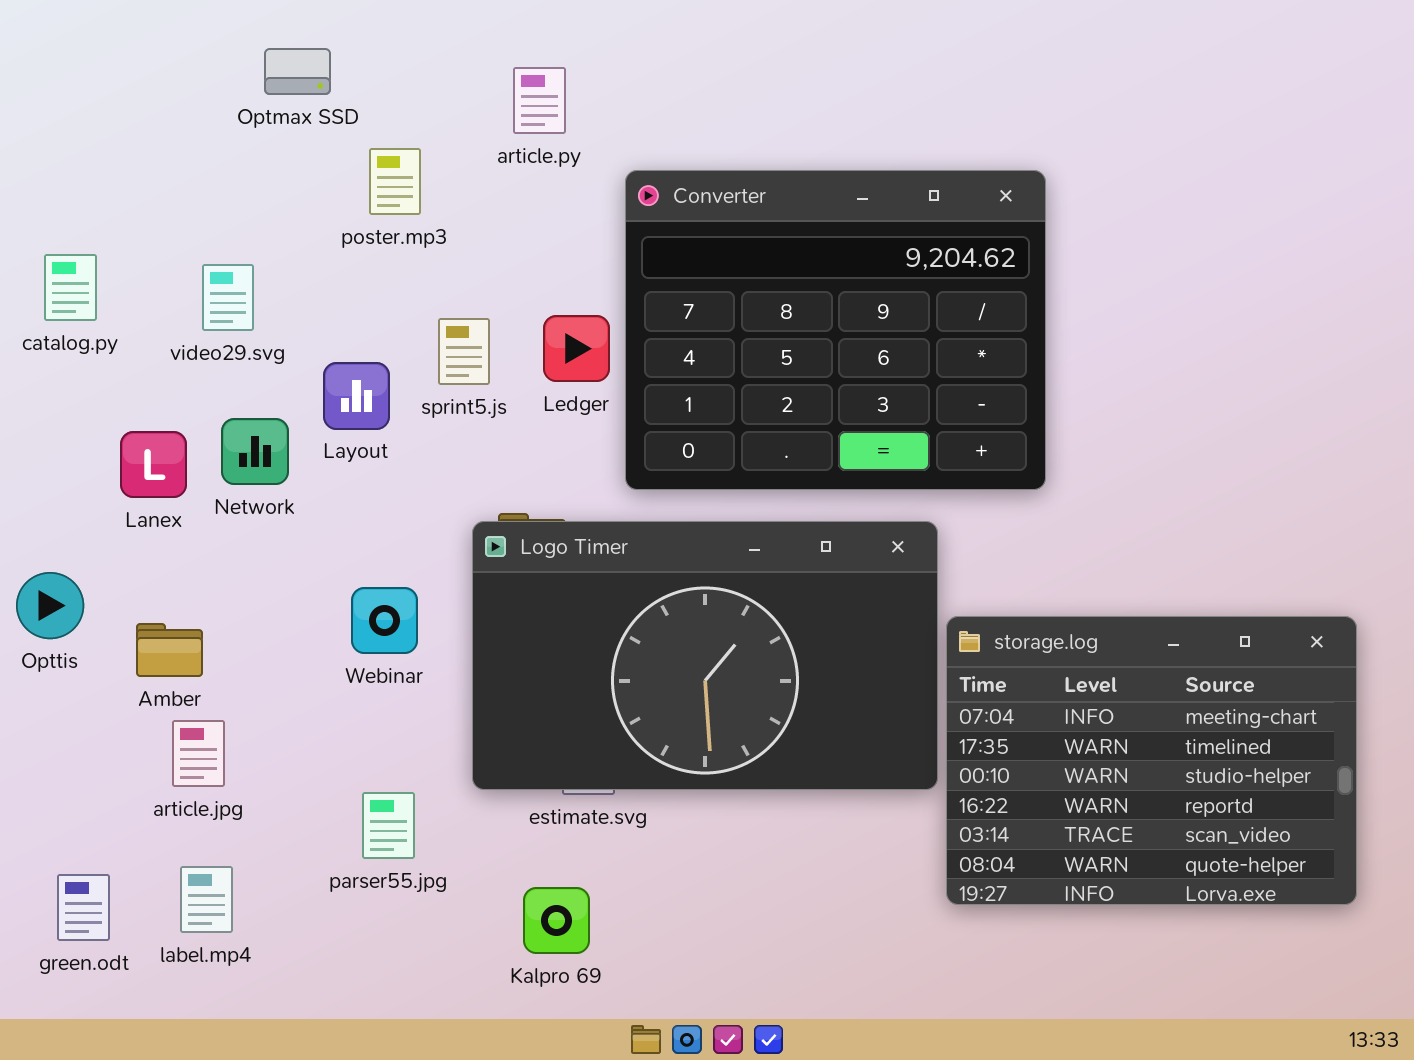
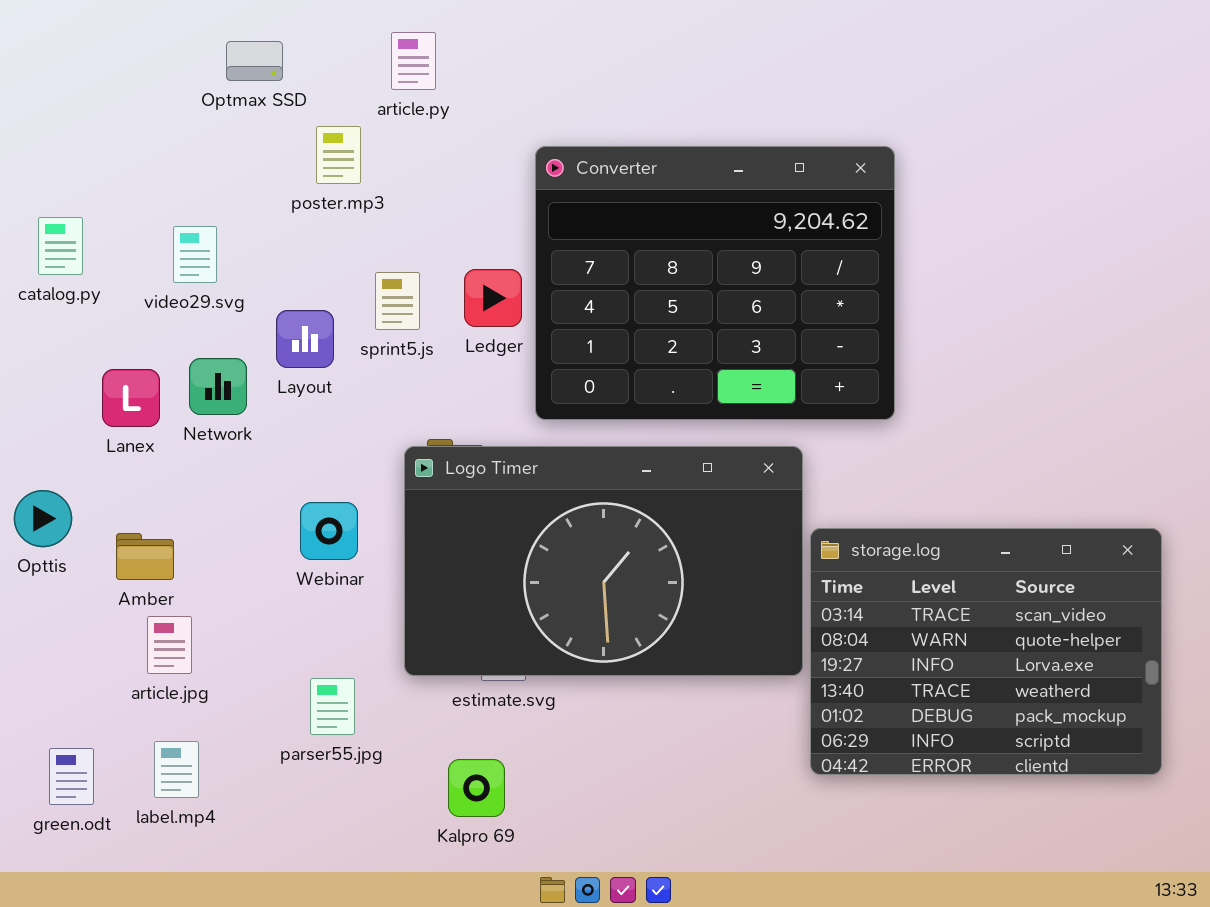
article.py: [513,67,566,134] -> [391,32,436,90], moved
storage.log: [946,616,1357,905] -> [810,528,1162,775], scrolled down 4 rows

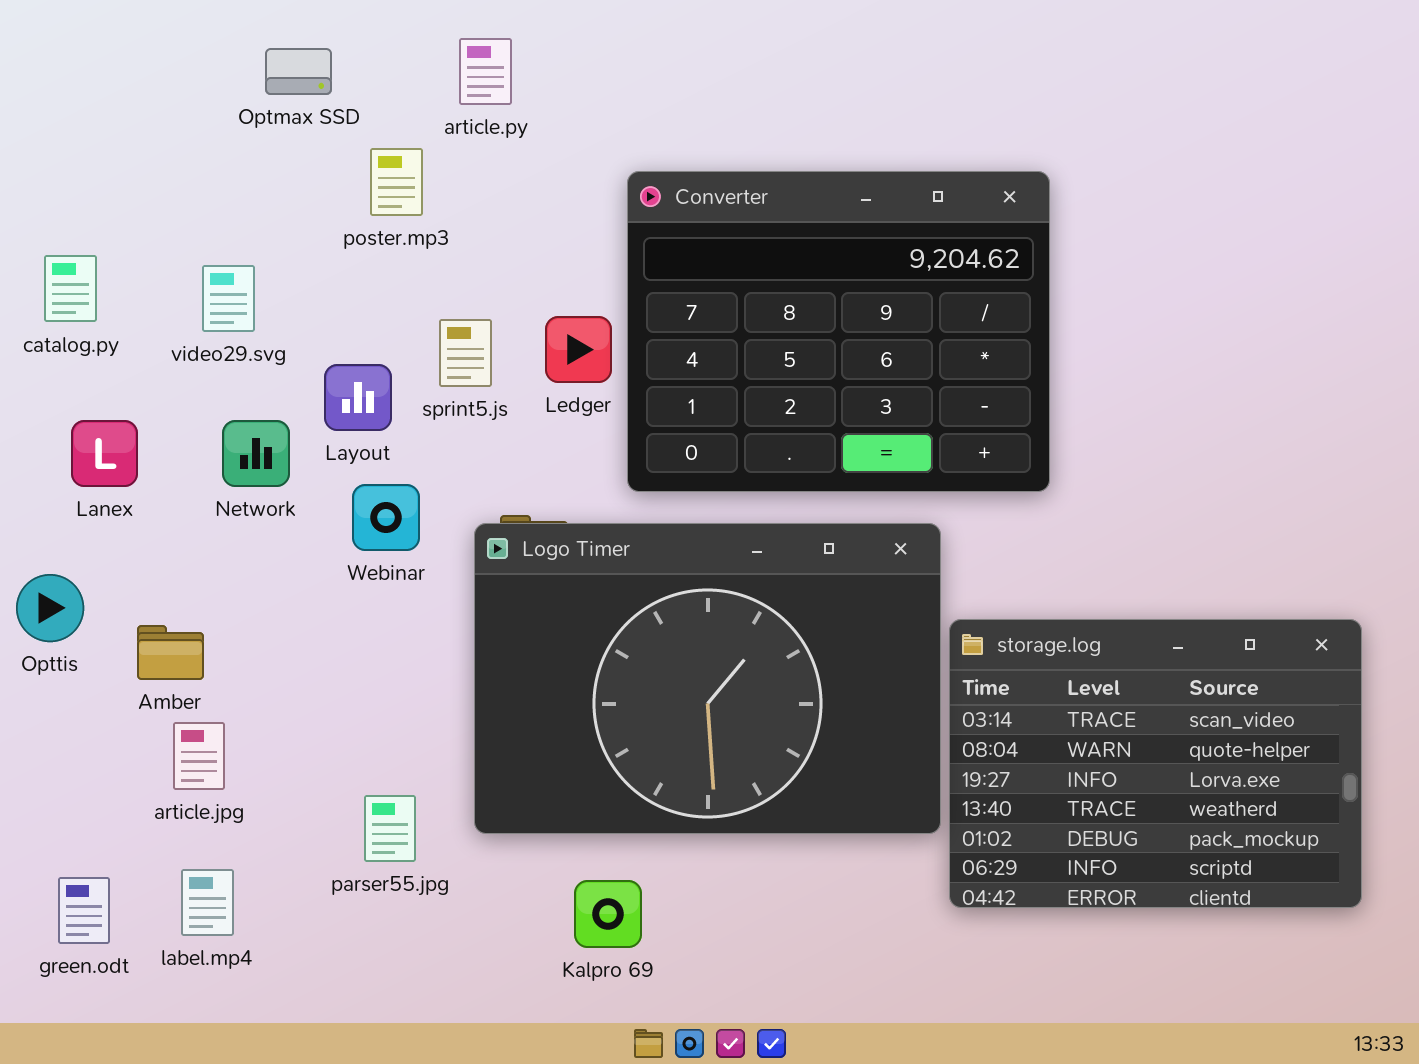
Lanex: [102,369,160,427] -> [71,420,138,487], moved
Logo Timer: [404,446,803,676] -> [474,523,941,834], resized
Webinar: [300,502,358,560] -> [352,484,420,551], moved
Kalpro 69: [448,759,505,817] -> [574,880,642,948], moved

